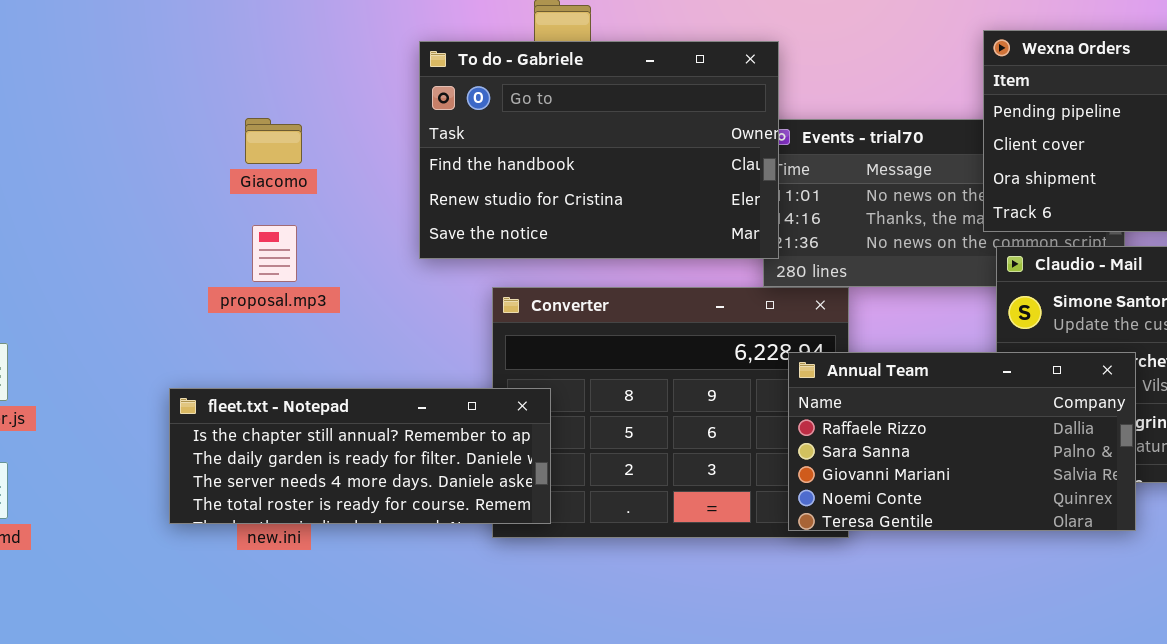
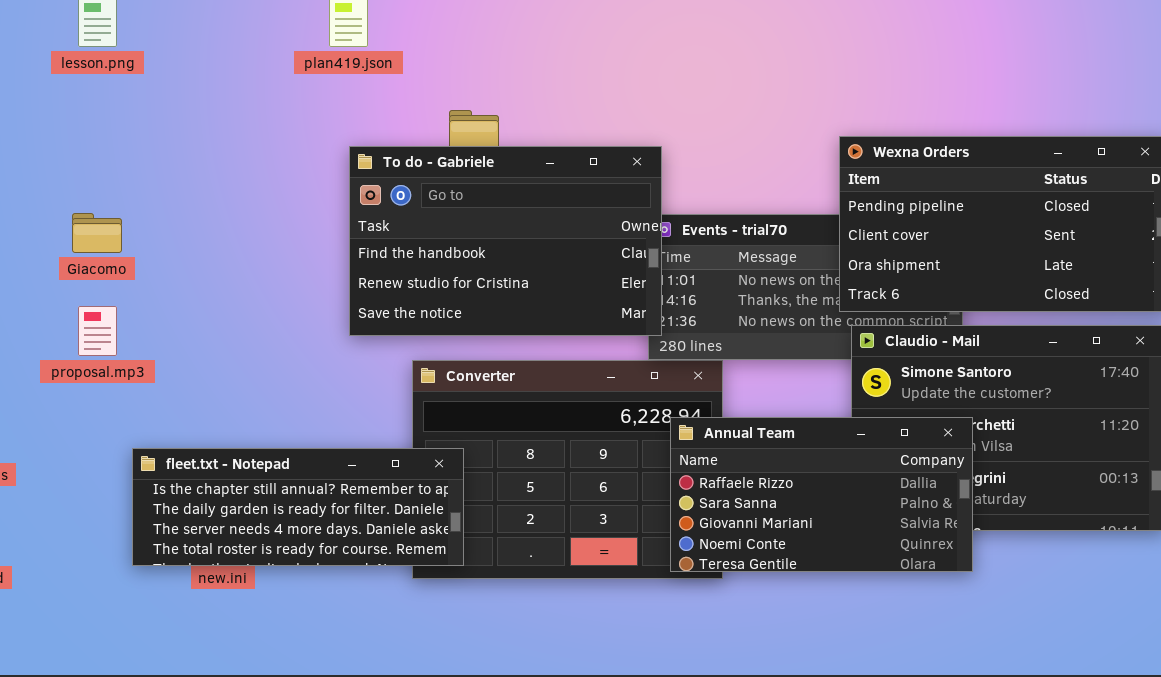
Giacomo: [245,118,302,164] -> [72,213,122,253], moved
proposal.mp3: [252,225,297,282] -> [78,306,117,356], moved

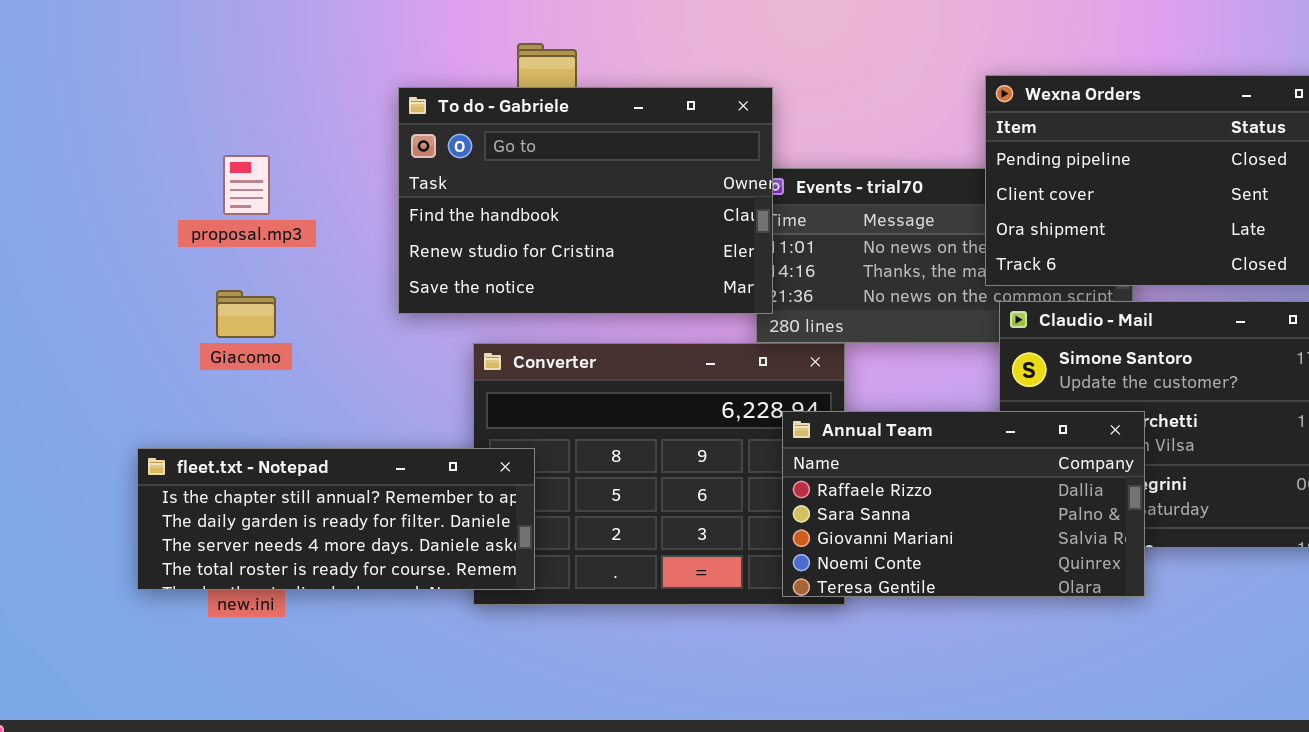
Giacomo: [72,213,122,253] -> [216,290,276,338], moved
proposal.mp3: [78,306,117,356] -> [223,155,270,215], moved

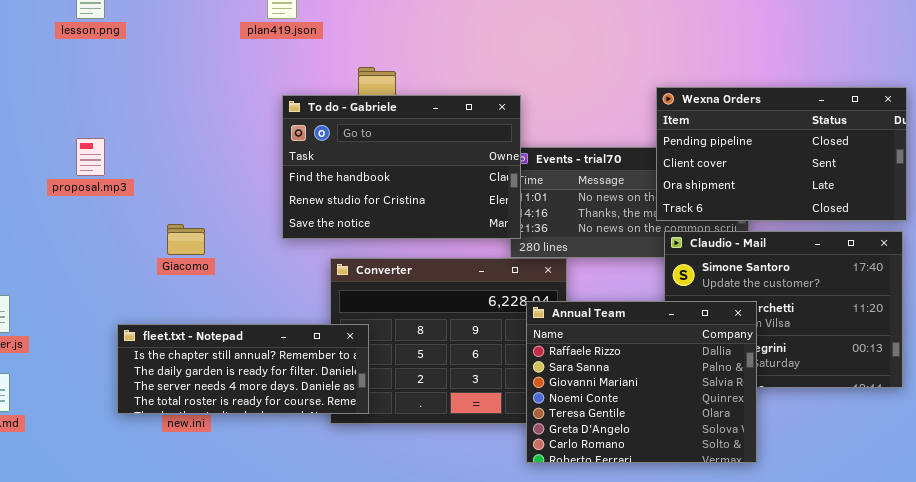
proposal.mp3: [223,155,270,215] -> [76,138,105,176], moved
Annual Team: [782,411,1145,597] -> [526,301,757,463], resized

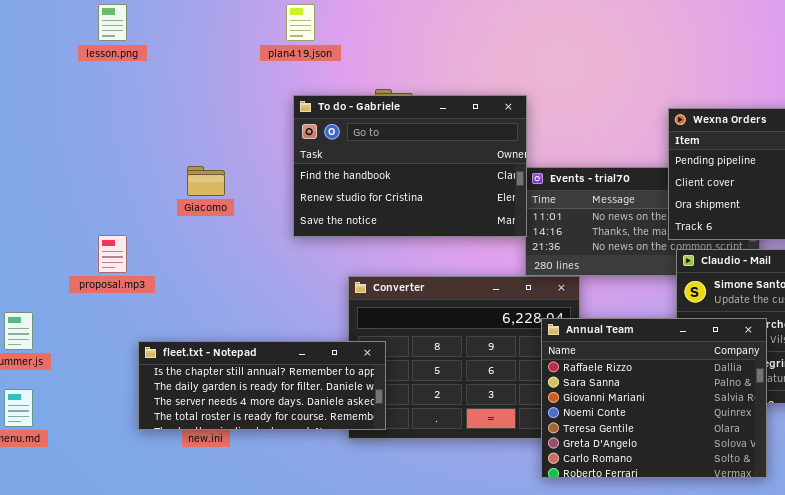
To do - Gabriele: [282,95,521,239] -> [293,95,527,237], moved
proposal.mp3: [76,138,105,176] -> [98,235,127,273], moved
Giacomo: [167,224,205,255] -> [187,166,225,196], moved

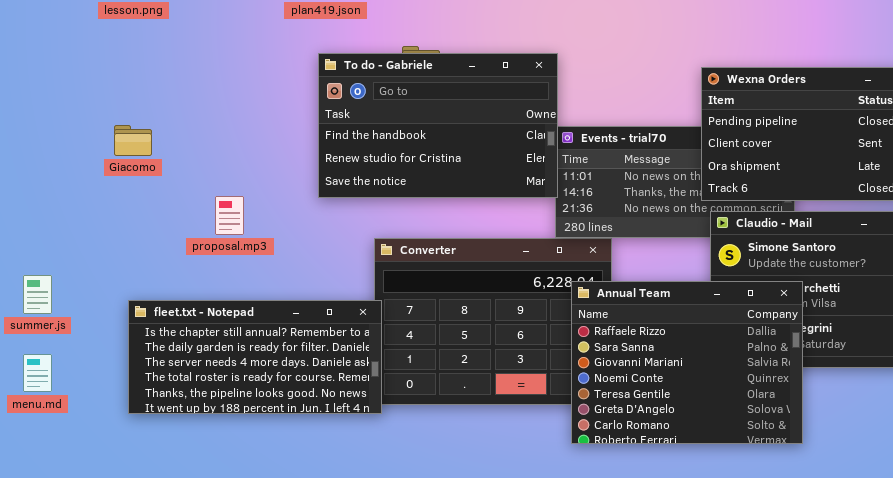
Giacomo: [187,166,225,196] -> [114,125,152,156], moved
proposal.mp3: [98,235,127,273] -> [215,196,244,235], moved
fleet.txt - Notepad: [138,341,386,430] -> [128,300,382,414], moved, resized

